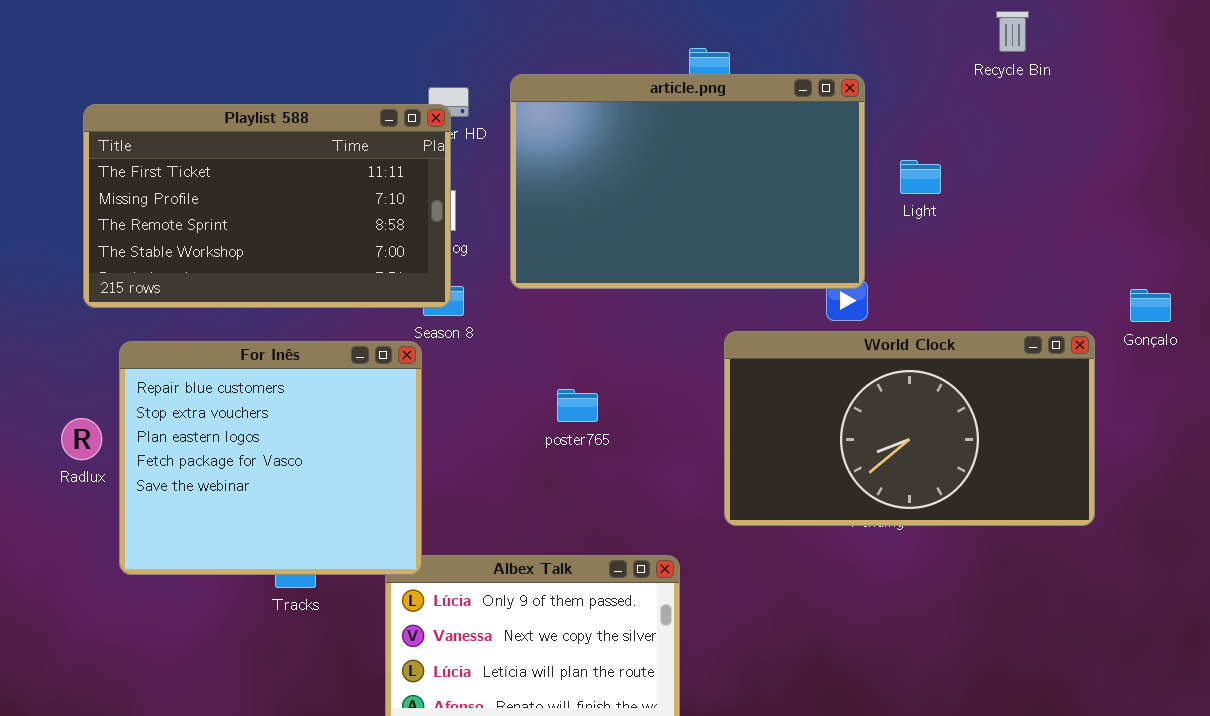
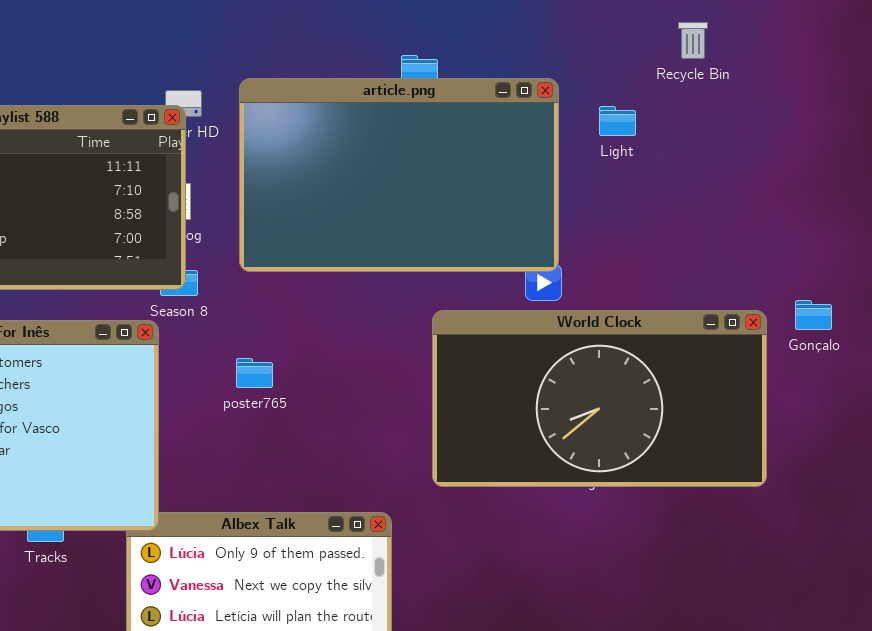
Light: [900,160,941,194] -> [599,106,636,136], moved
Gonçalo: [1130,289,1171,322] -> [795,300,832,330], moved
poster765: [557,389,598,422] -> [236,358,273,388], moved

